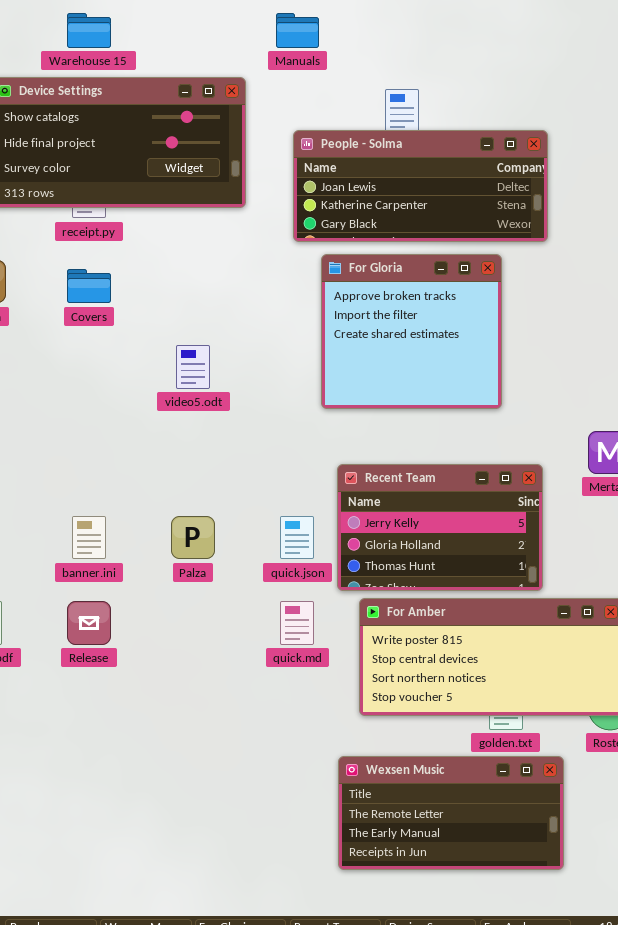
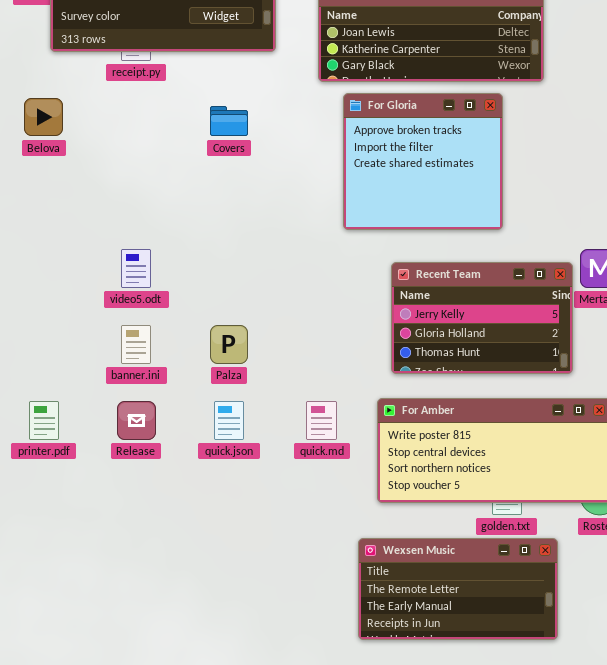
Covers: [67,269,111,303] -> [210,106,248,136], moved
video5.odt: [176,345,210,389] -> [121,249,151,288], moved
Recent Team: [337,464,543,591] -> [391,262,573,374], moved
quick.json: [280,516,314,559] -> [214,401,244,440], moved

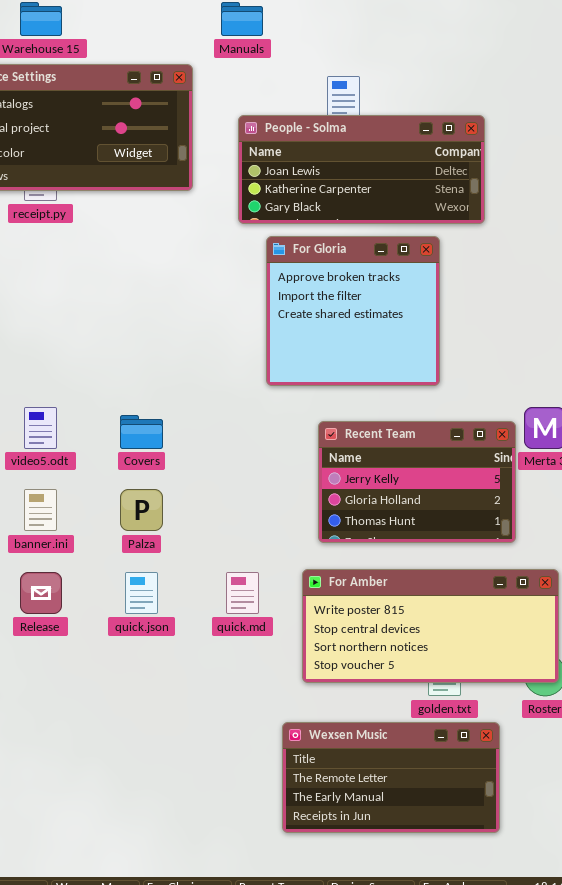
Covers: [210,106,248,136] -> [120,415,163,449], moved

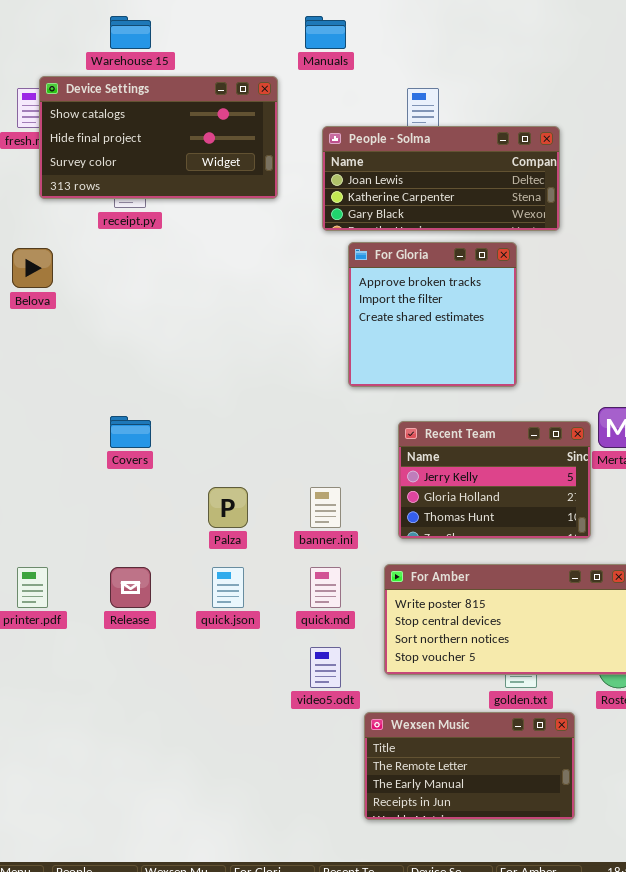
video5.odt: [24,407,57,449] -> [310,647,341,688], moved
Covers: [120,415,163,449] -> [110,416,151,448], moved
banner.ini: [24,489,57,531] -> [310,487,341,528], moved

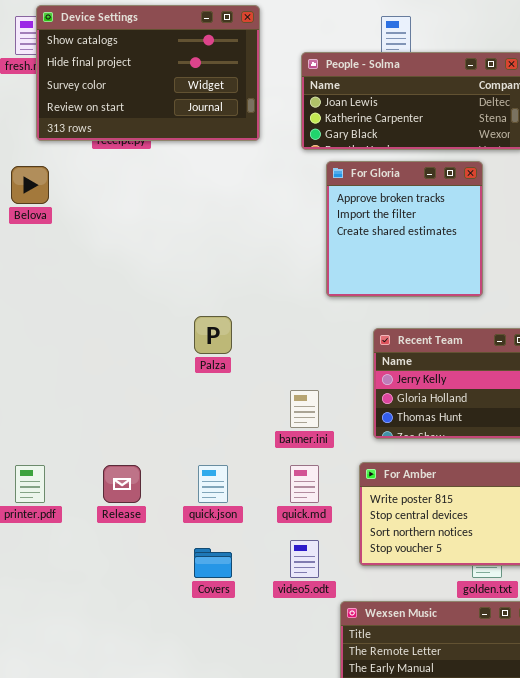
Device Settings: [39,76,278,199] -> [36,5,260,141], resized
Covers: [110,416,151,448] -> [194,548,232,578], moved
Palza: [208,487,248,528] -> [194,316,232,354], moved

